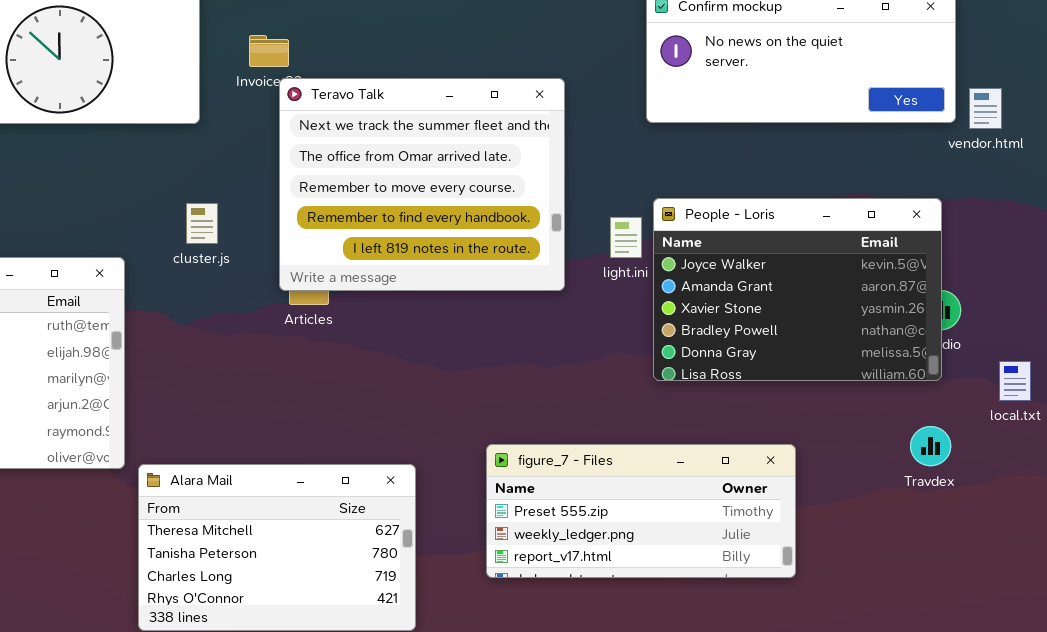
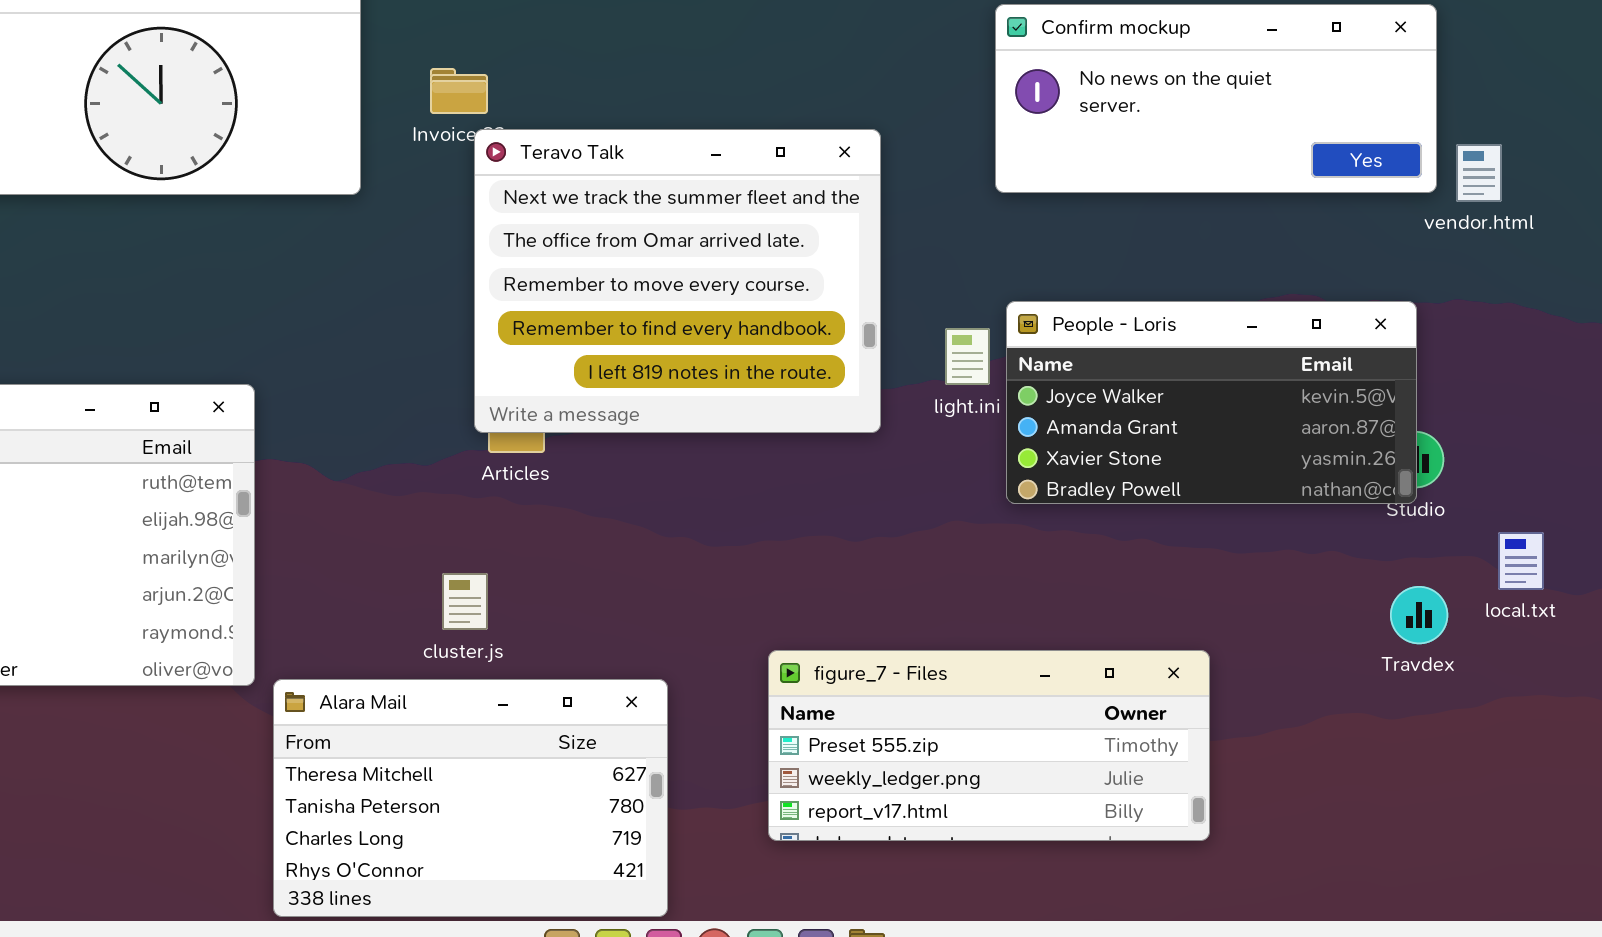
People - Loris: [653,198,942,381] -> [1006,301,1417,504], resized
cluster.js: [186,203,218,244] -> [442,573,488,630], moved
Travdex: [910,426,951,466] -> [1390,586,1448,644], moved

